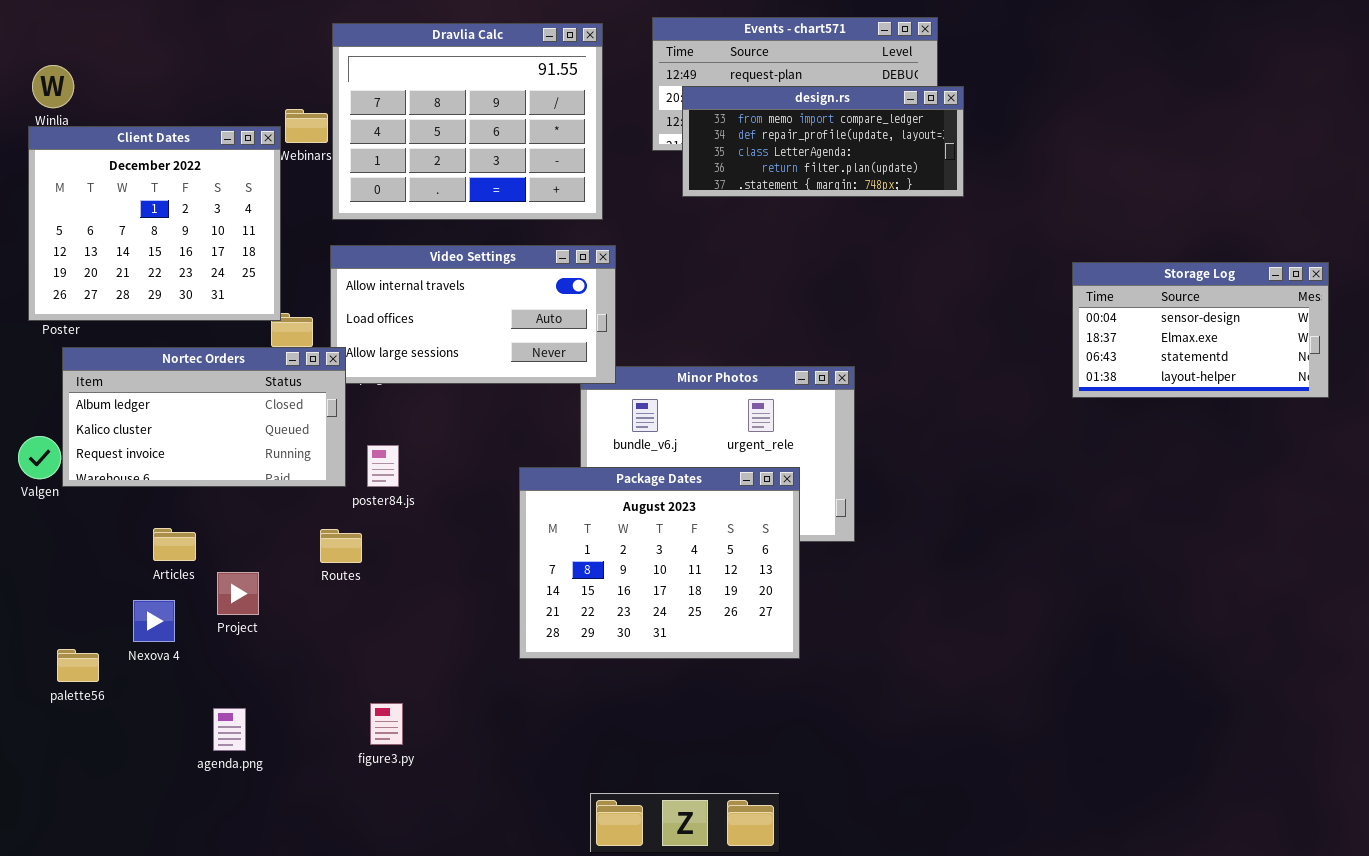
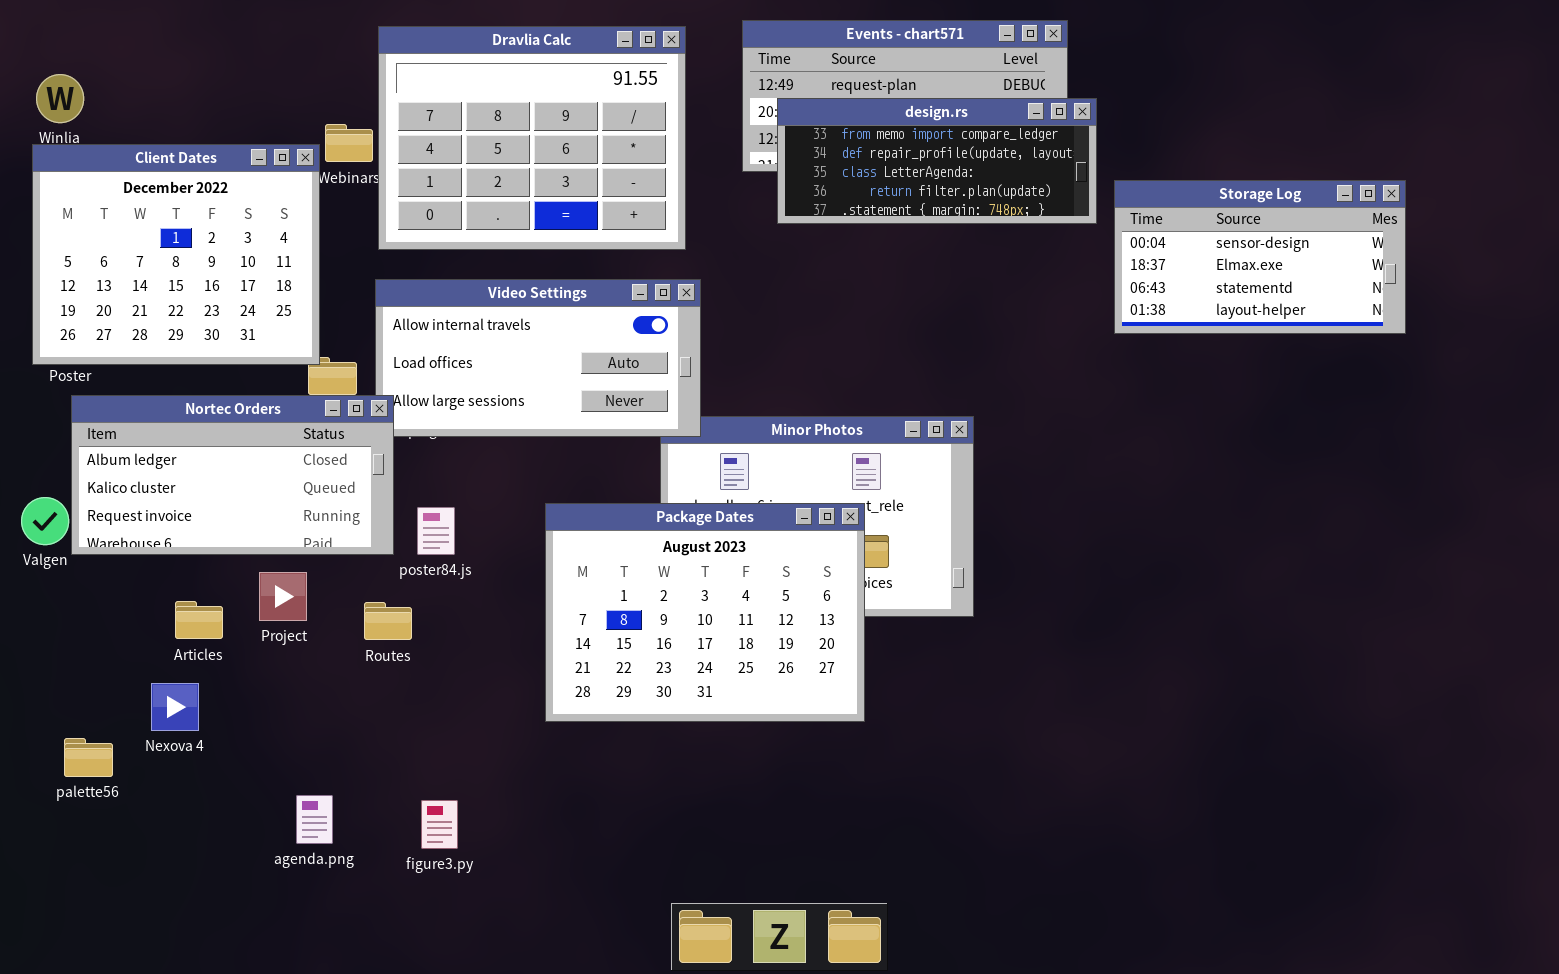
Storage Log: [1072,262,1329,398] -> [1114,180,1406,334], moved
Package Dates: [519,467,800,659] -> [545,503,865,722], moved
Project: [217,572,259,615] -> [259,572,307,621], moved
agenda.png: [213,708,246,751] -> [296,795,333,844], moved

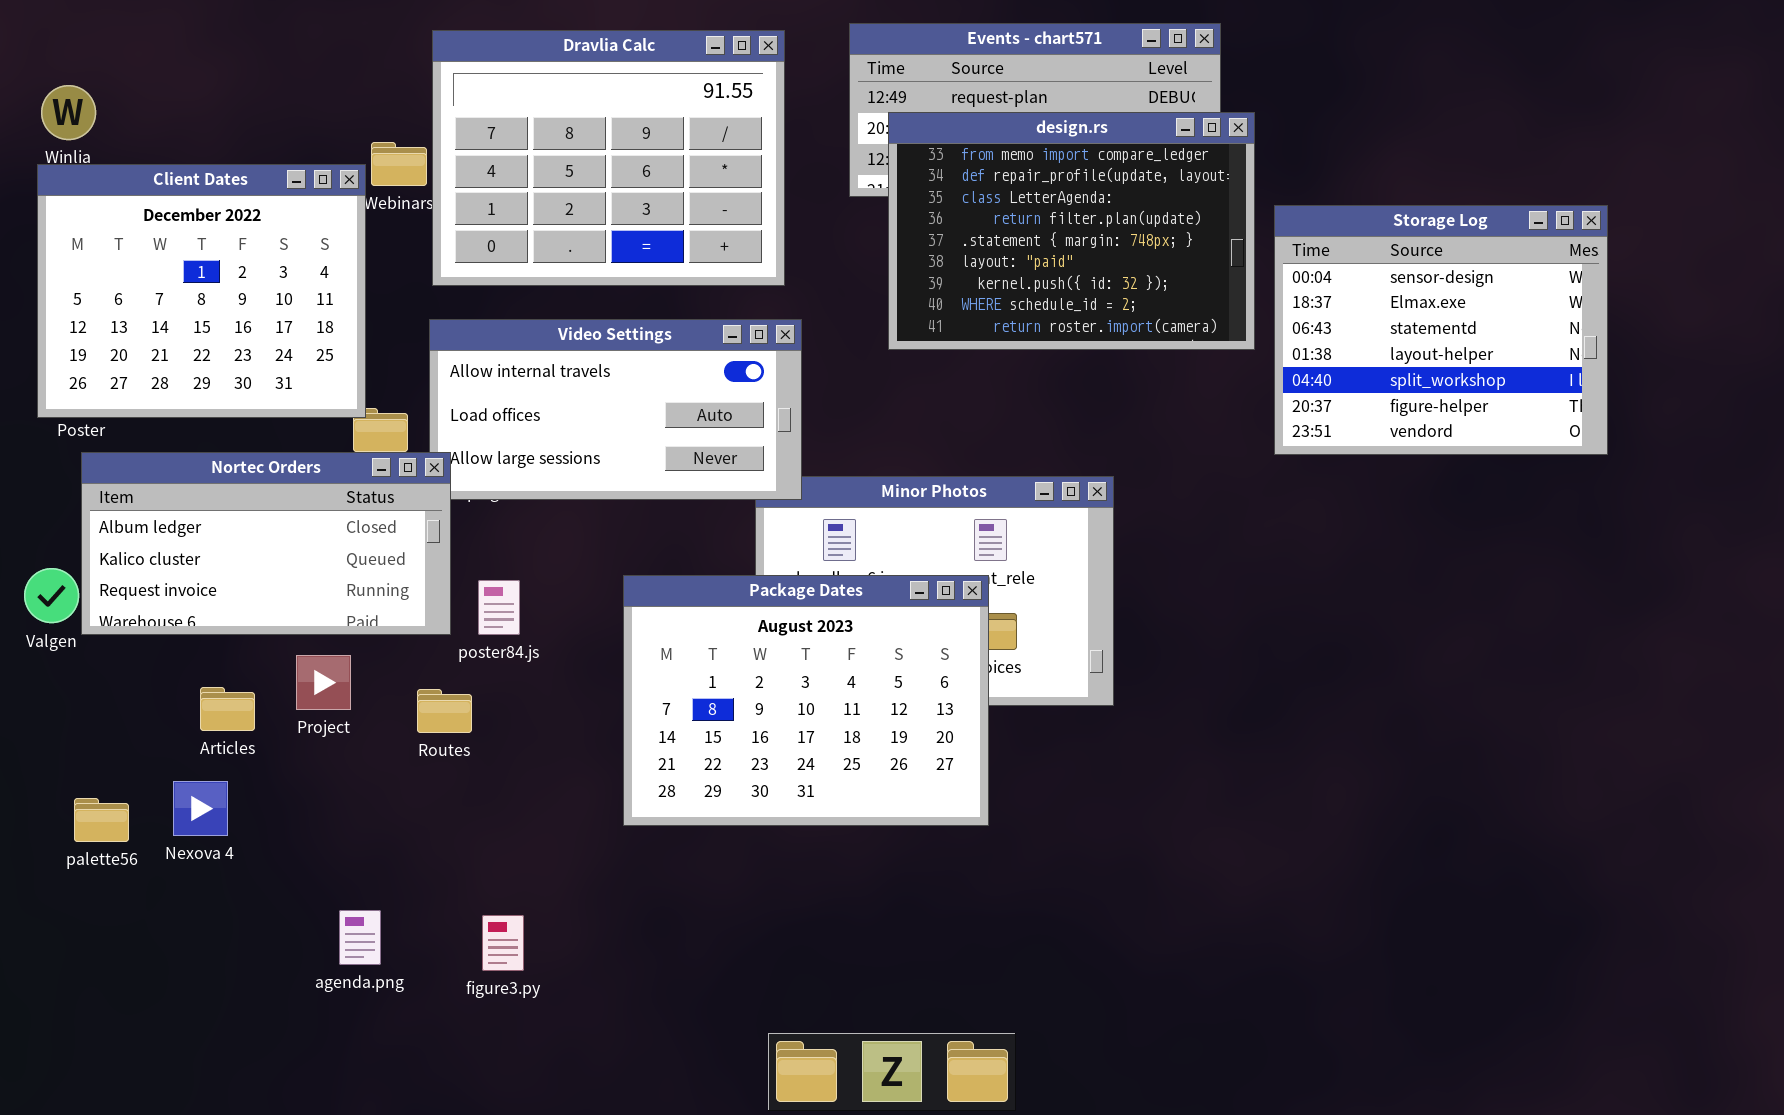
design.rs: [777,98,1097,224] -> [888,112,1255,350], resized
Storage Log: [1114,180,1406,334] -> [1274,205,1608,455], resized
palette56: [64,738,113,777] -> [74,798,129,842], moved

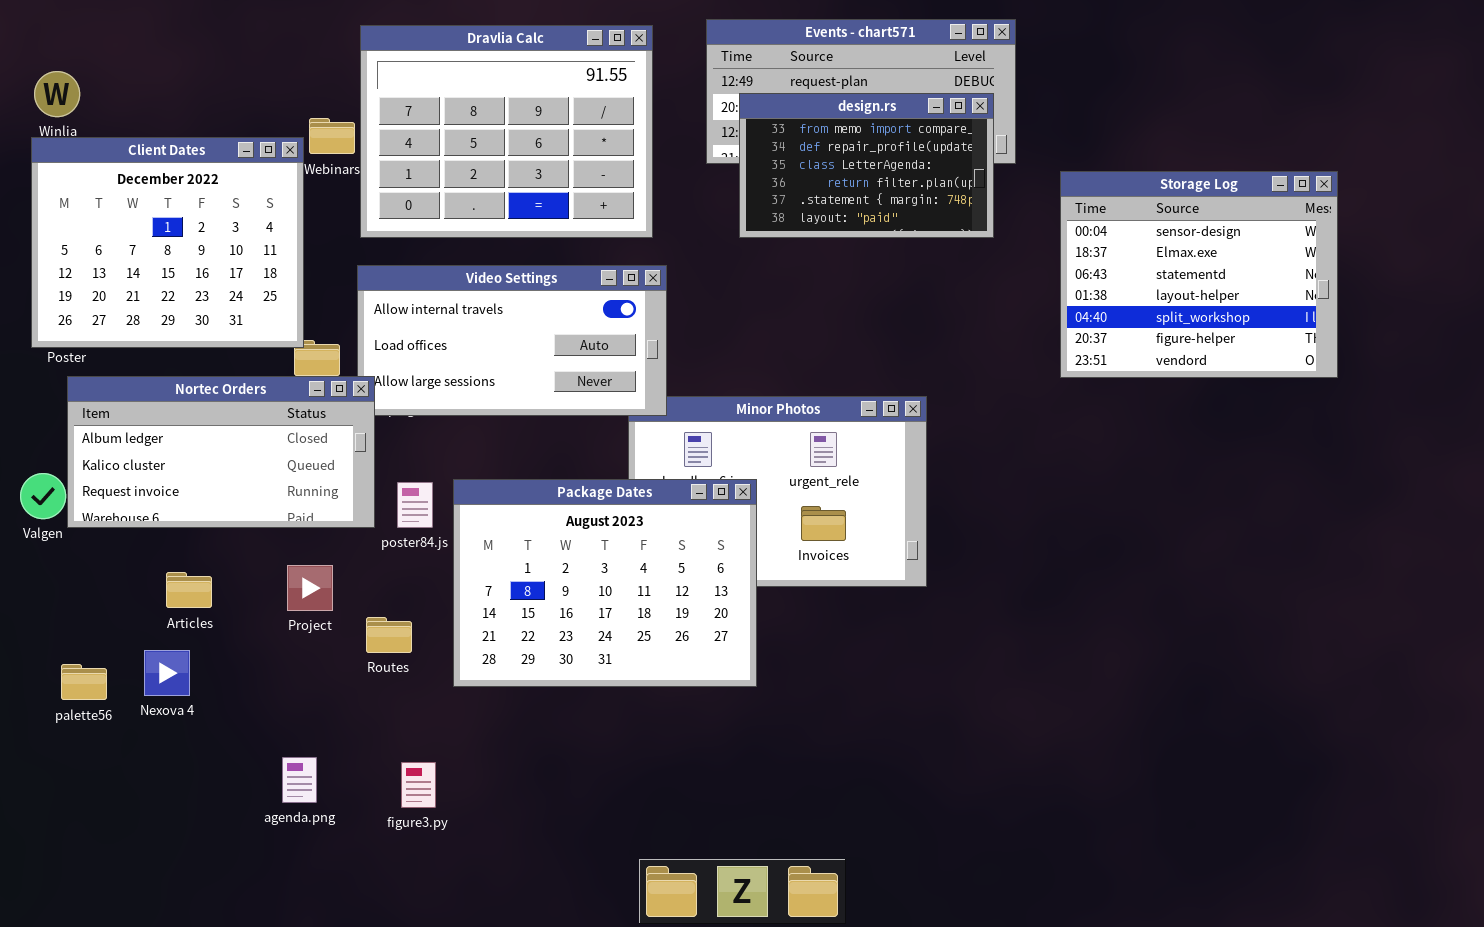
design.rs: [888,112,1255,350] -> [739,93,994,238], resized
Package Dates: [623,575,989,826] -> [453,479,757,687], moved
Project: [296,655,351,710] -> [287,565,333,611], moved
Routes: [417,689,472,733] -> [366,617,412,653], moved

